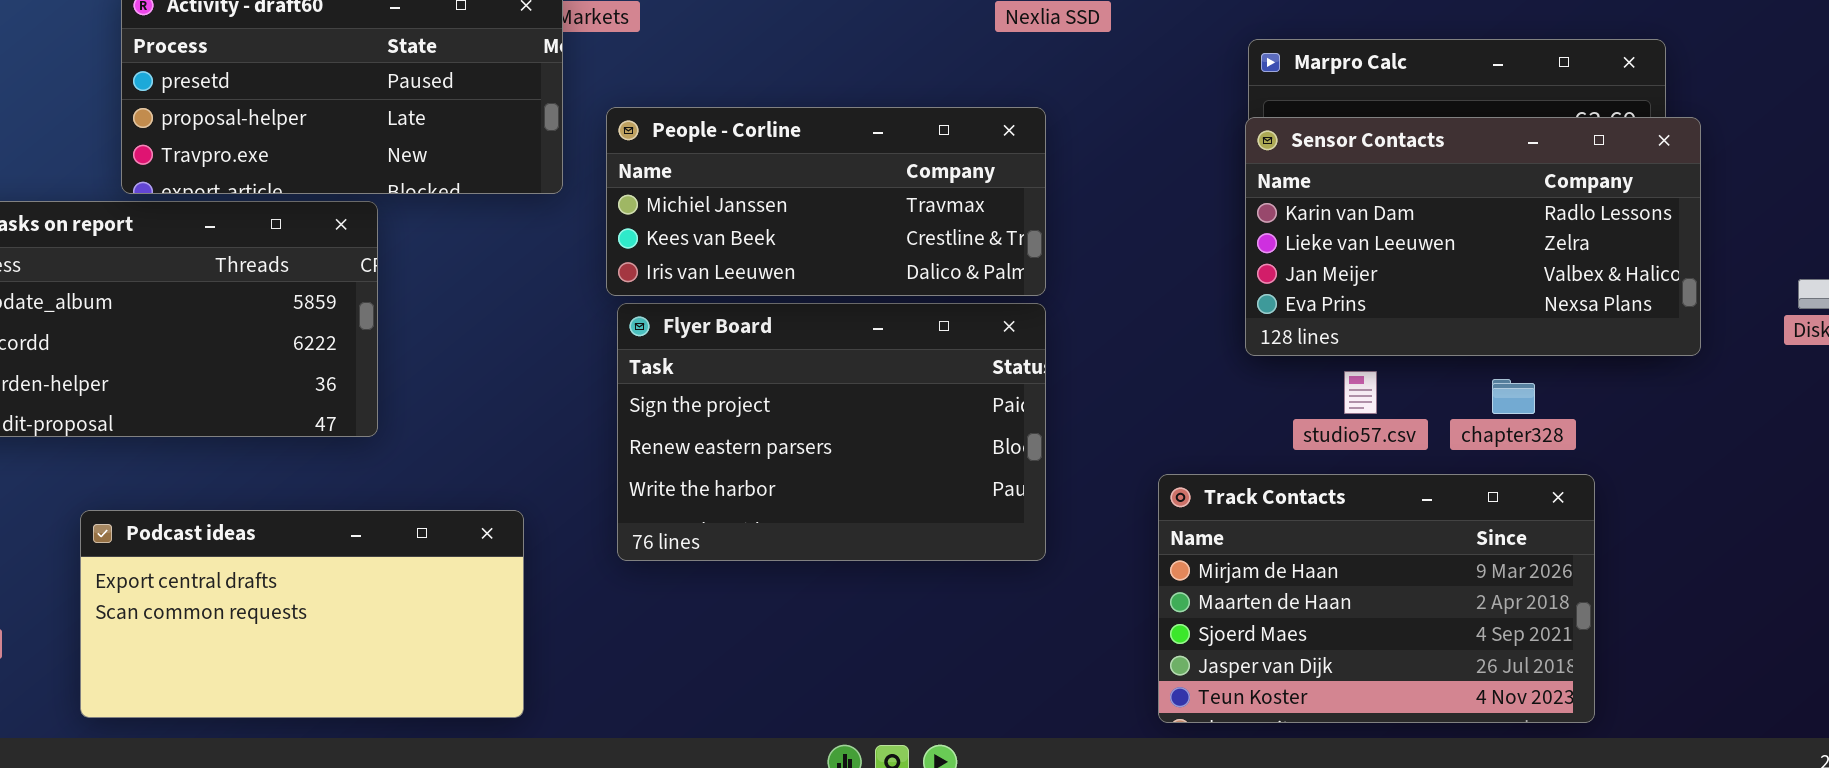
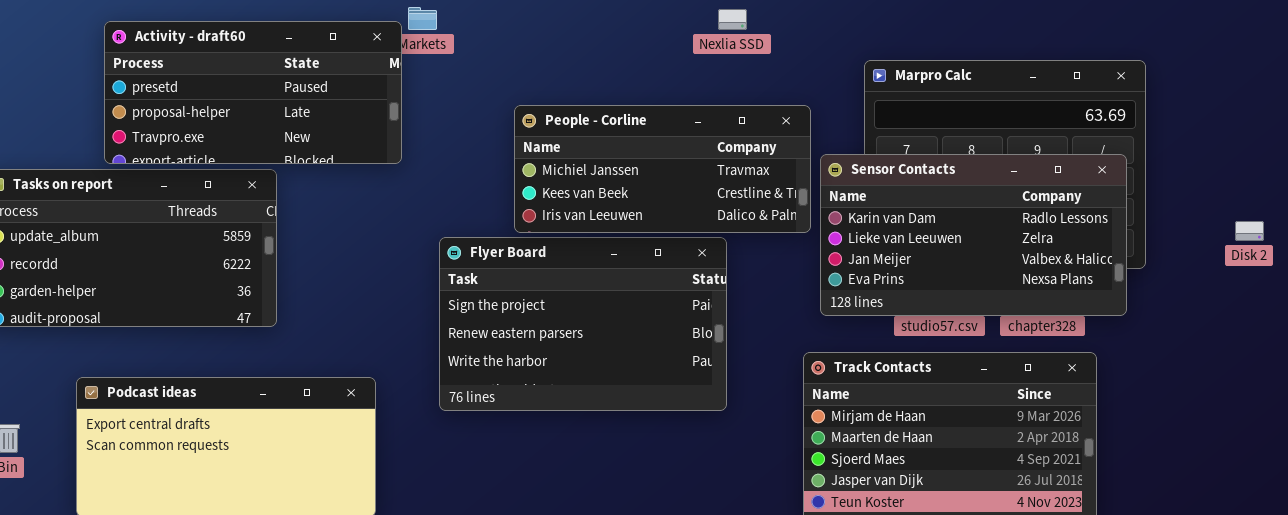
People - Corline: [606,107,1046,296] -> [514,105,811,233], moved
Sensor Contacts: [1245,117,1701,356] -> [820,154,1127,316], moved

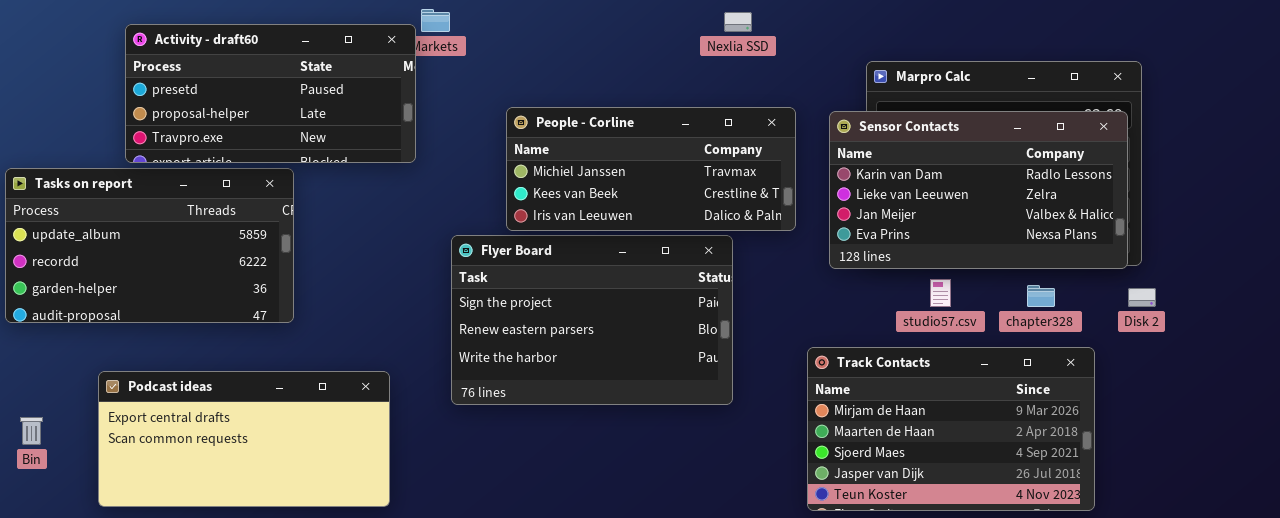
People - Corline: [514,105,811,233] -> [506,107,796,231], moved
Sensor Contacts: [820,154,1127,316] -> [829,111,1128,269], moved
Disk 2: [1235,221,1264,241] -> [1128,288,1156,307], moved

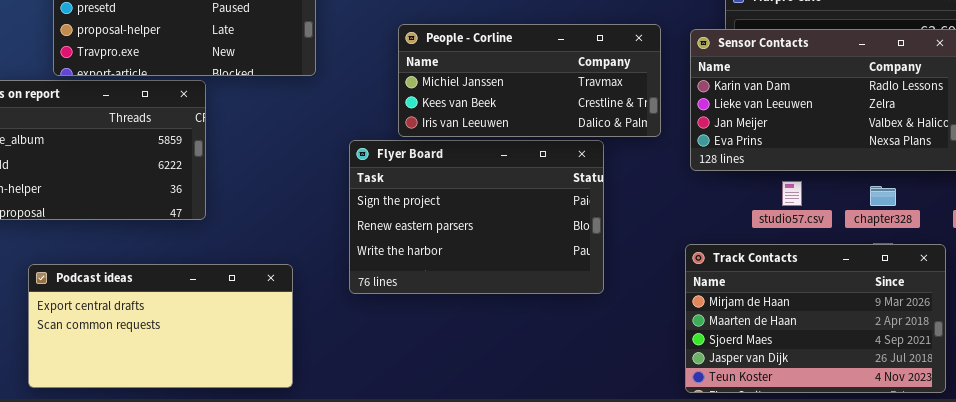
Track Contacts: [807,347,1095,511] -> [685,244,946,393], moved

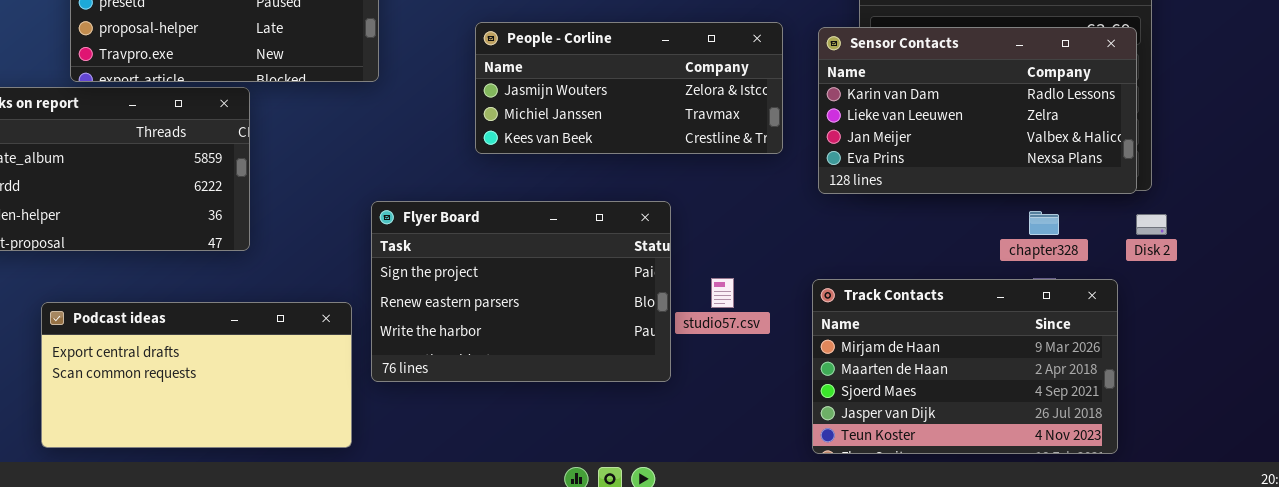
People - Corline: [398,24,661,137] -> [475,22,783,154], scrolled up 1 row
Flyer Board: [349,140,604,294] -> [371,201,671,382], moved
studio57.csv: [782,181,802,206] -> [711,278,734,308], moved

